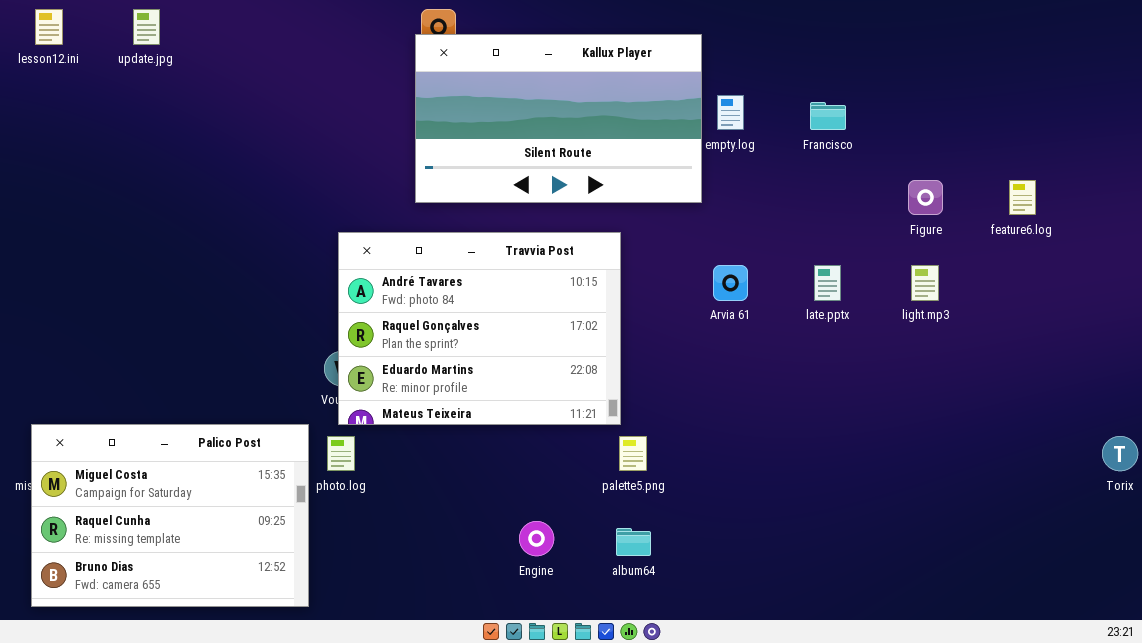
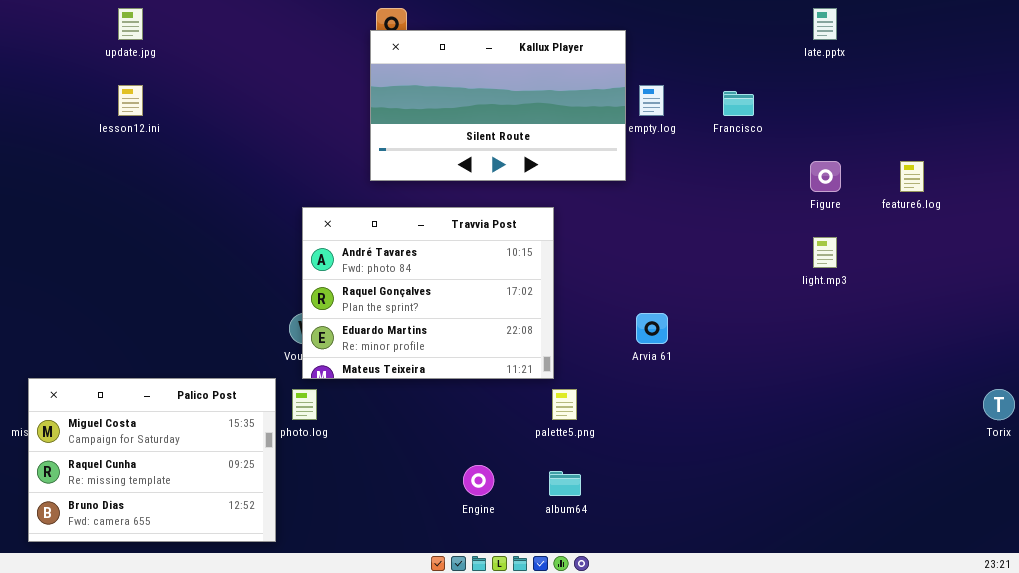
lesson12.ini: [35,9,63,45] -> [118,85,143,116], moved
Arvia 61: [713,265,748,301] -> [636,313,668,344], moved
late.pptx: [814,265,841,301] -> [813,8,837,40], moved

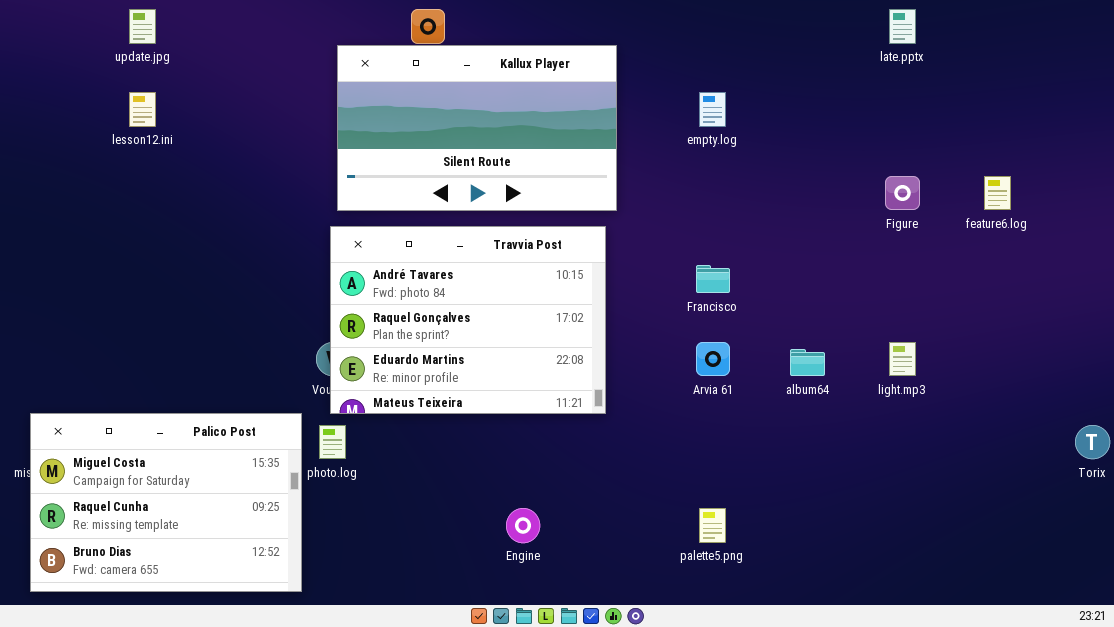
Kallux Player: [370,30,626,181] -> [337,45,617,211], moved
Francisco: [723,91,754,116] -> [696,265,730,293], moved
light.mp3: [813,237,837,268] -> [889,342,916,376], moved
palette5.png: [552,389,577,420] -> [699,508,726,543], moved
album64: [549,471,581,496] -> [790,349,825,376], moved

